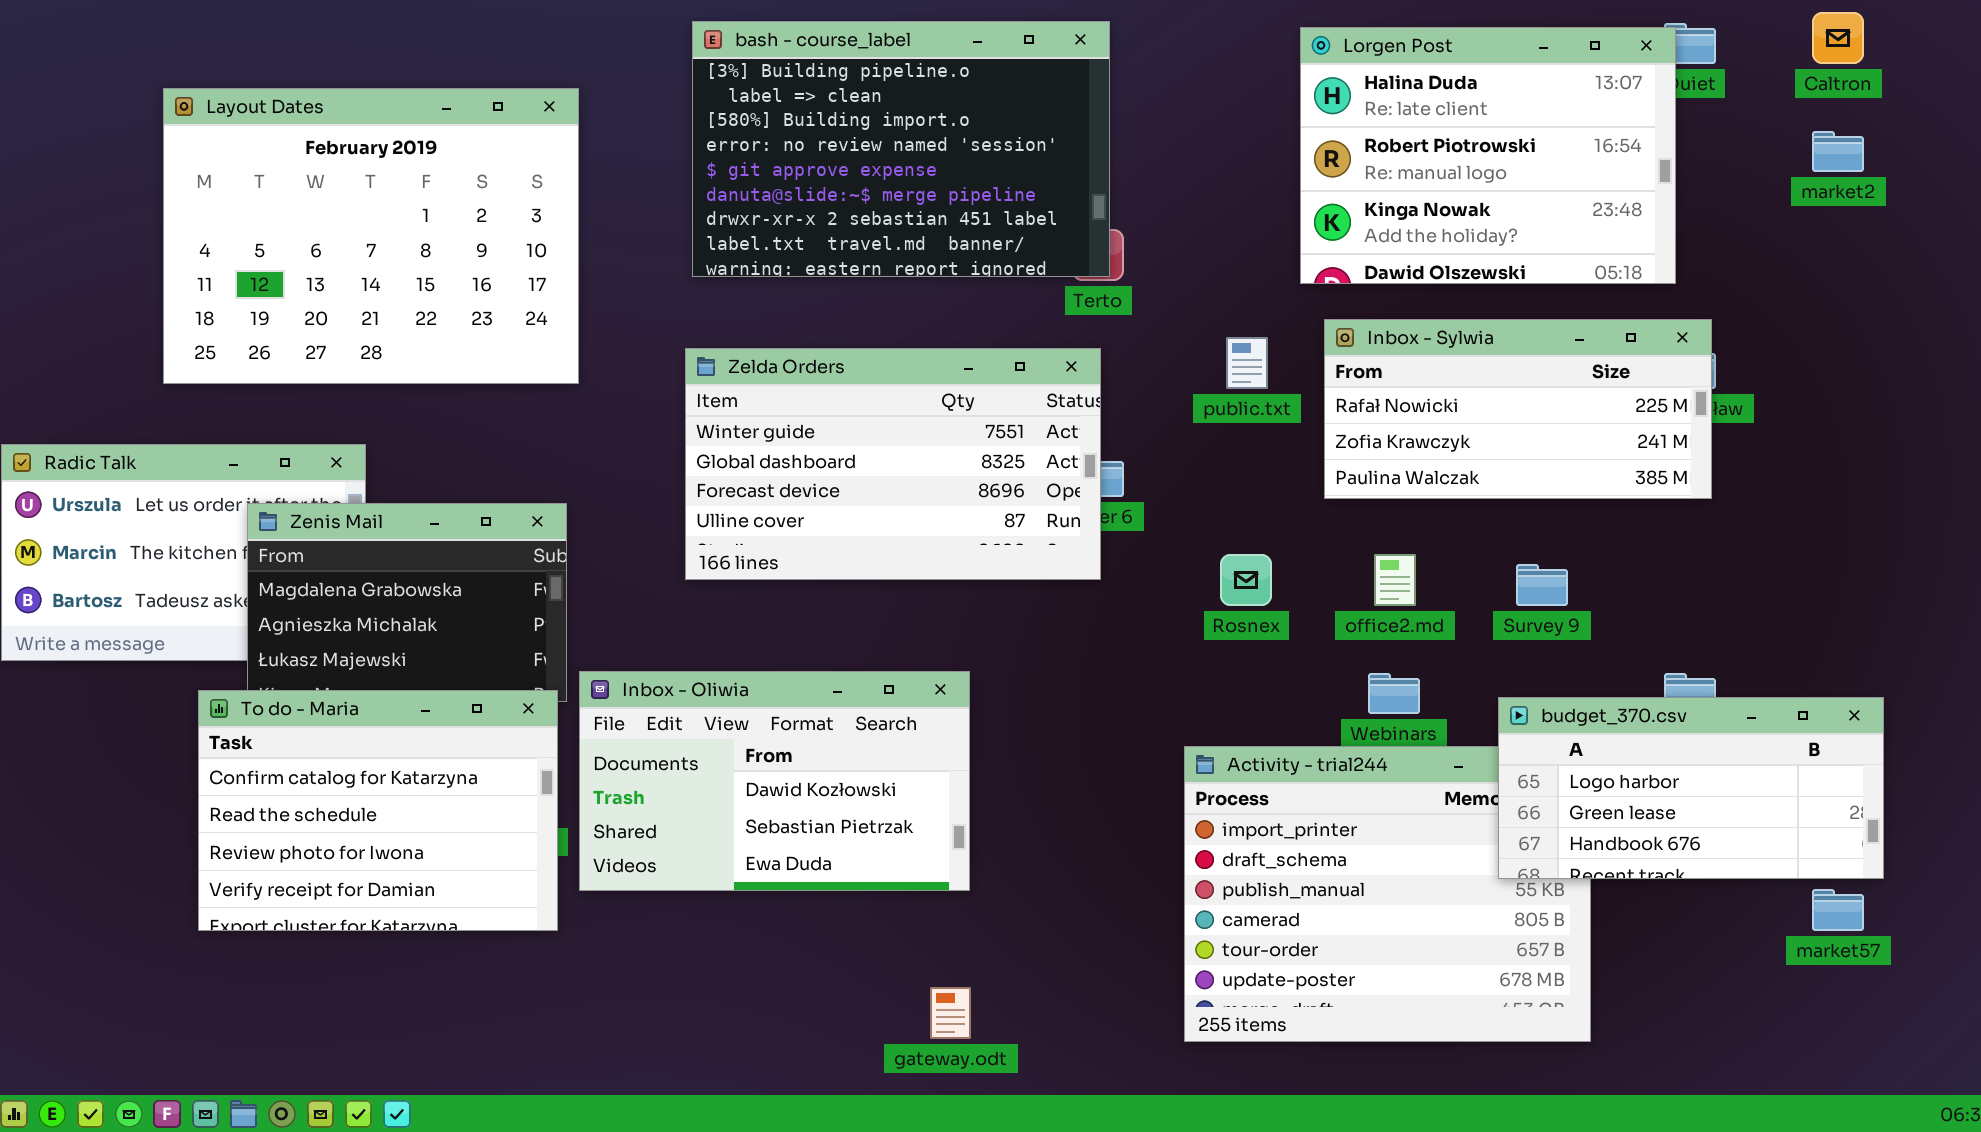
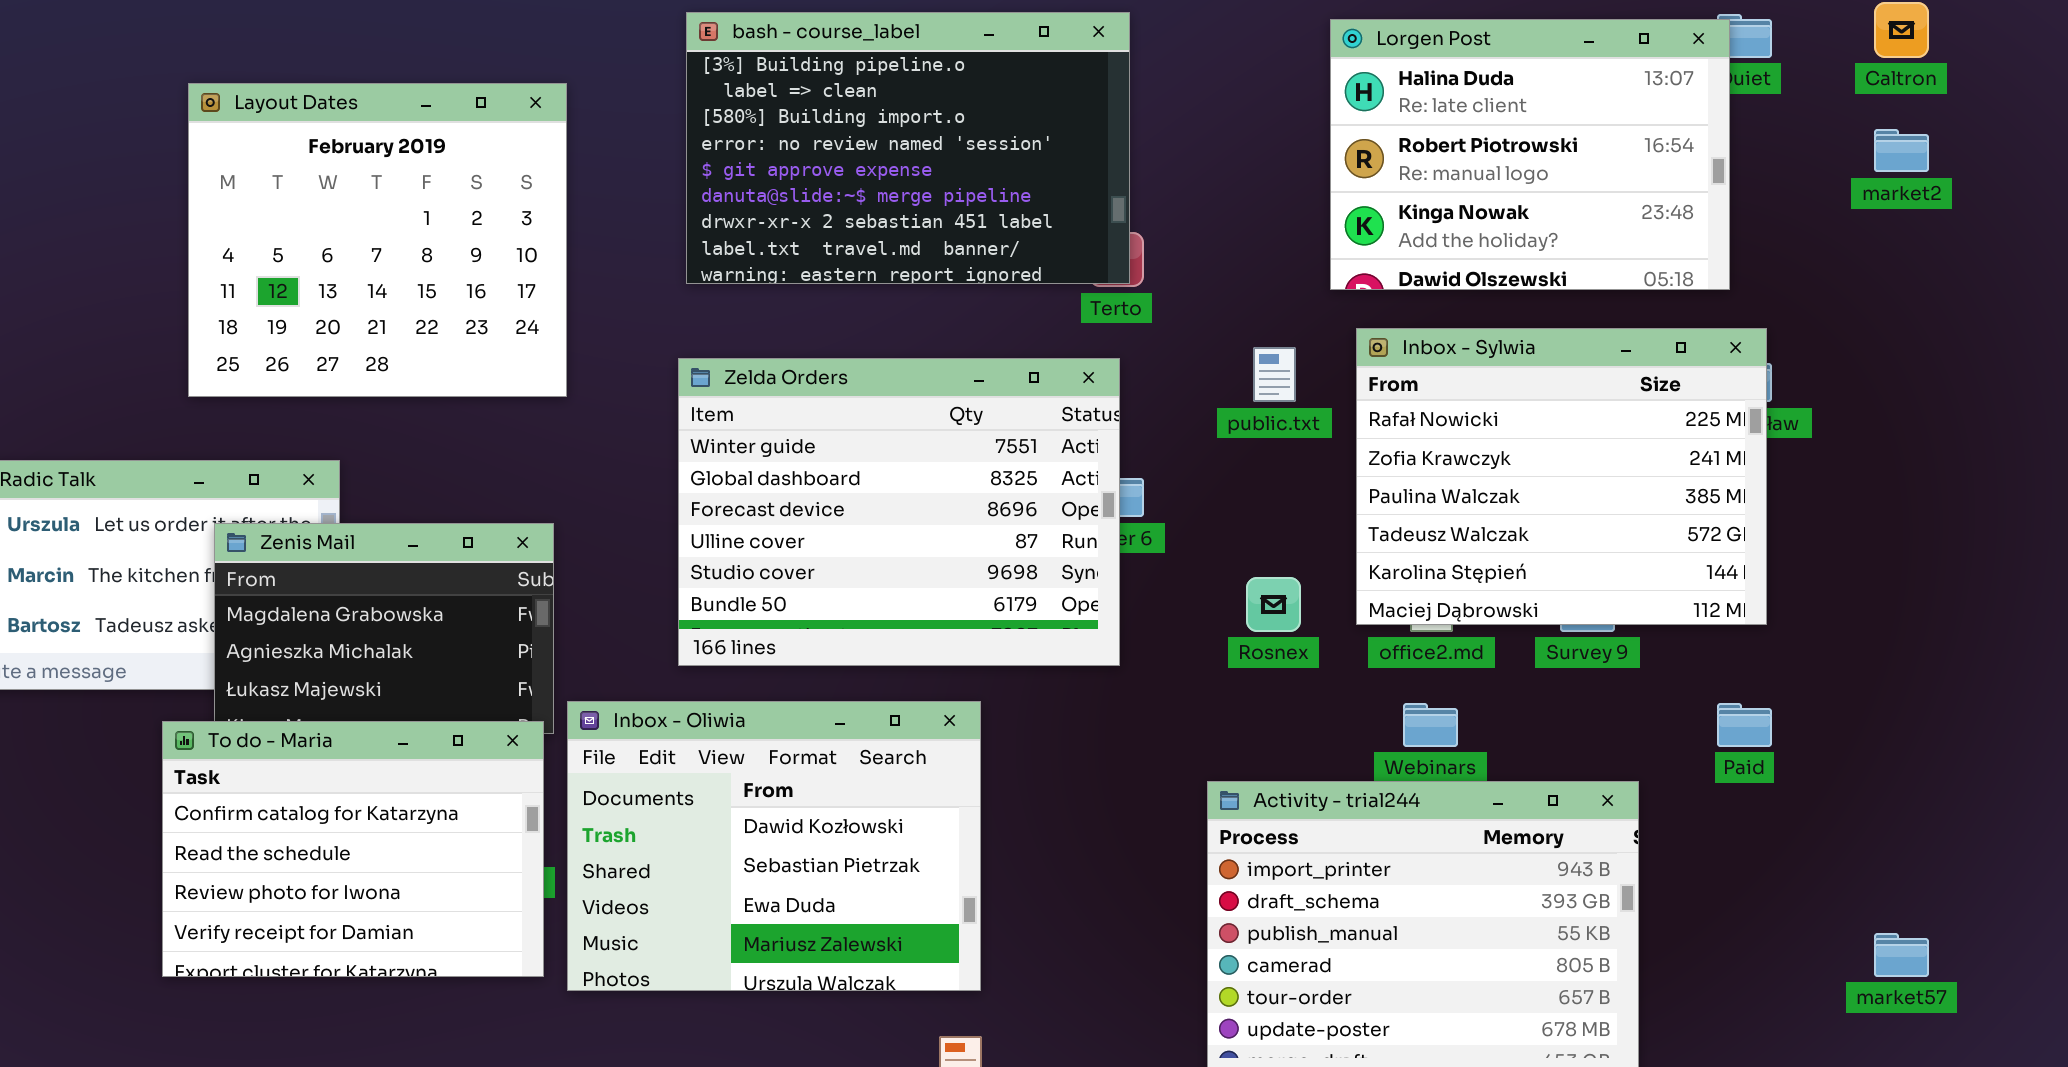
Layout Dates: [163,88,579,384] -> [188,83,567,397], resized
Inbox - Sylwia: [1324,319,1712,499] -> [1356,328,1767,625], resized
Zelda Orders: [685,348,1101,580] -> [678,358,1120,666], resized
Inbox - Oliwia: [579,671,970,891] -> [567,701,981,991], resized
budget_370.csv: [1498,697,1884,879] -> none, closed

